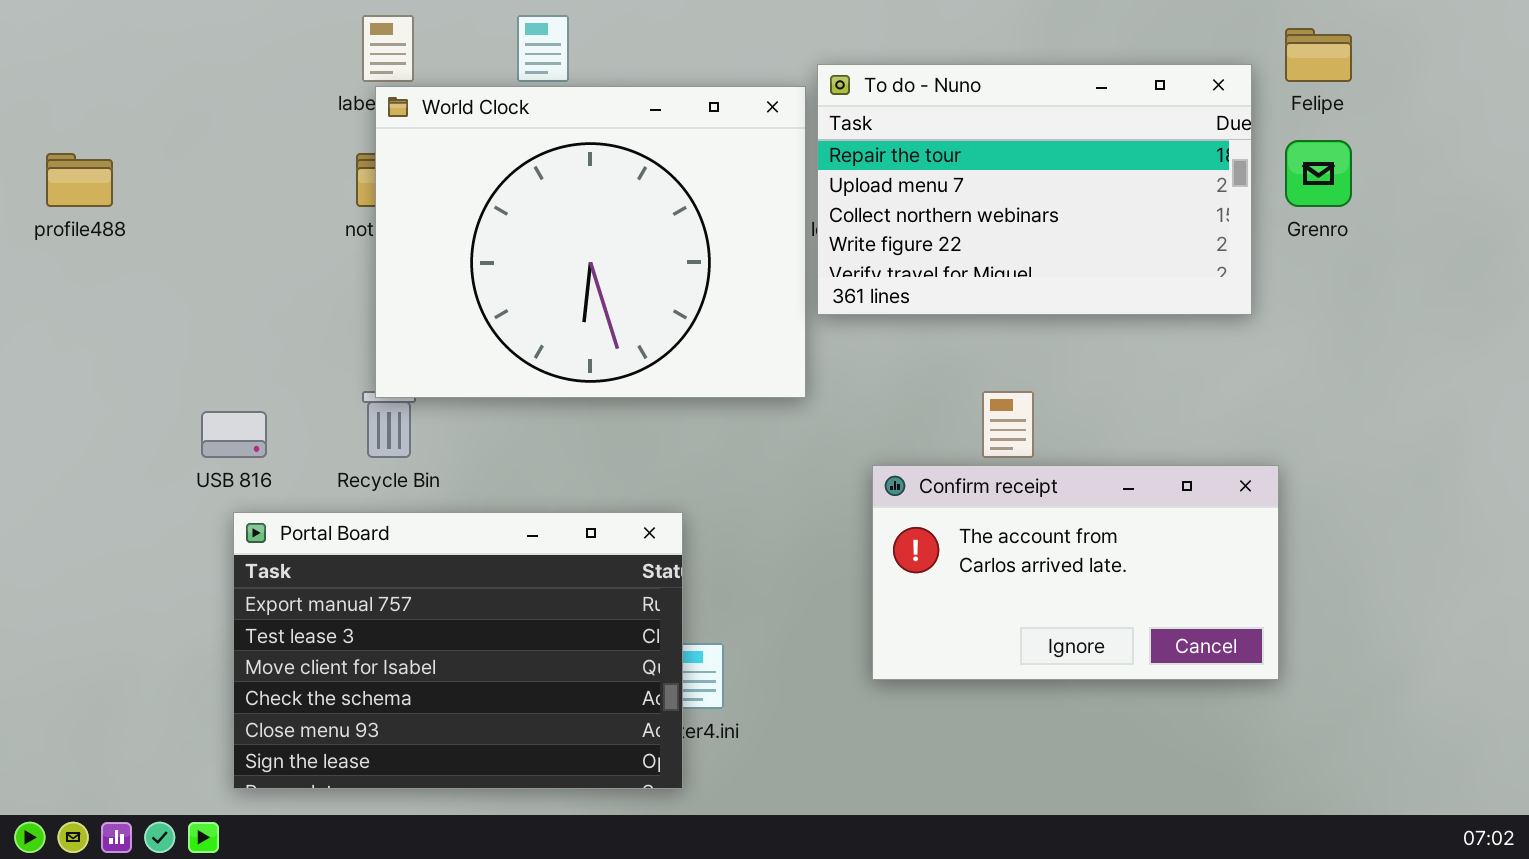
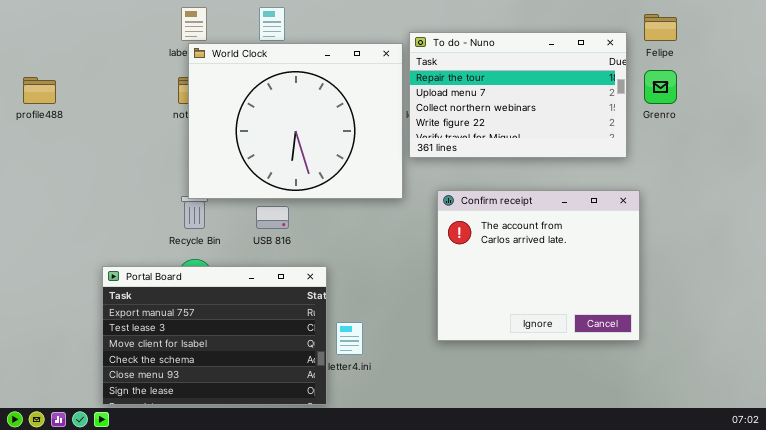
USB 816: [201,411,267,458] -> [256,206,289,229], moved
Confirm receipt: [872,465,1279,680] -> [437,190,640,341], resized
Portal Board: [233,512,683,789] -> [102,266,327,405], moved

